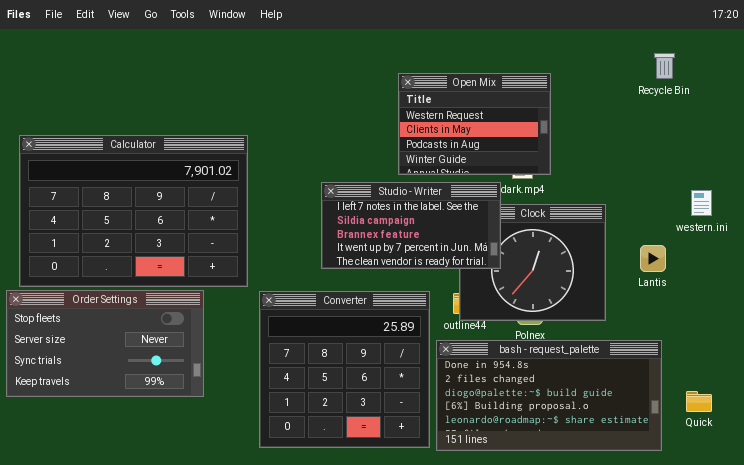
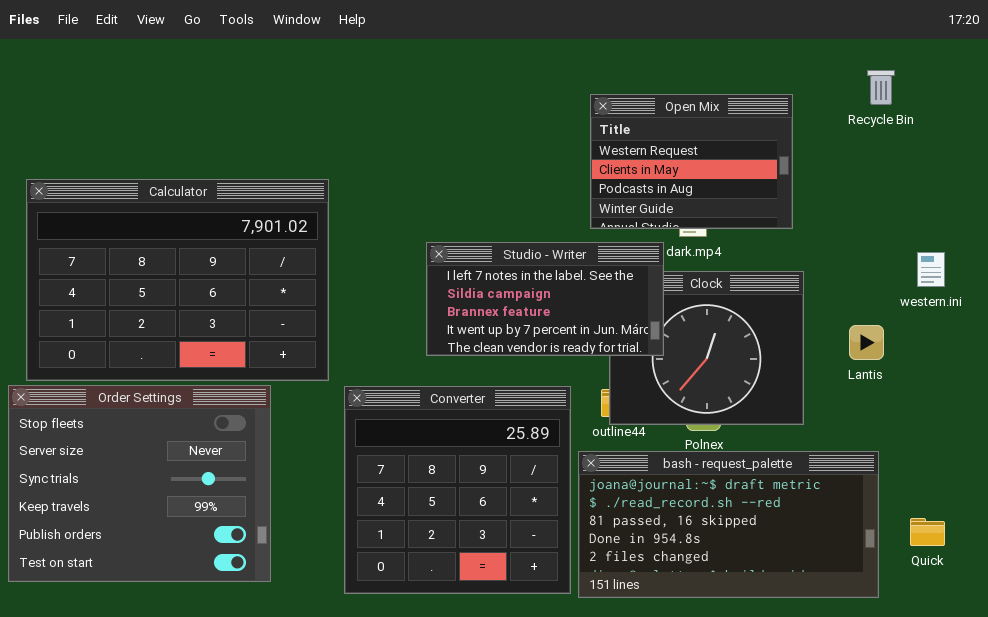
Open Mix: [398,73,551,175] -> [590,94,793,229], moved
Order Settings: [6,290,204,397] -> [8,385,271,582], resized
bash - request_palette: [436,340,662,451] -> [578,451,879,598], scrolled up 3 rows

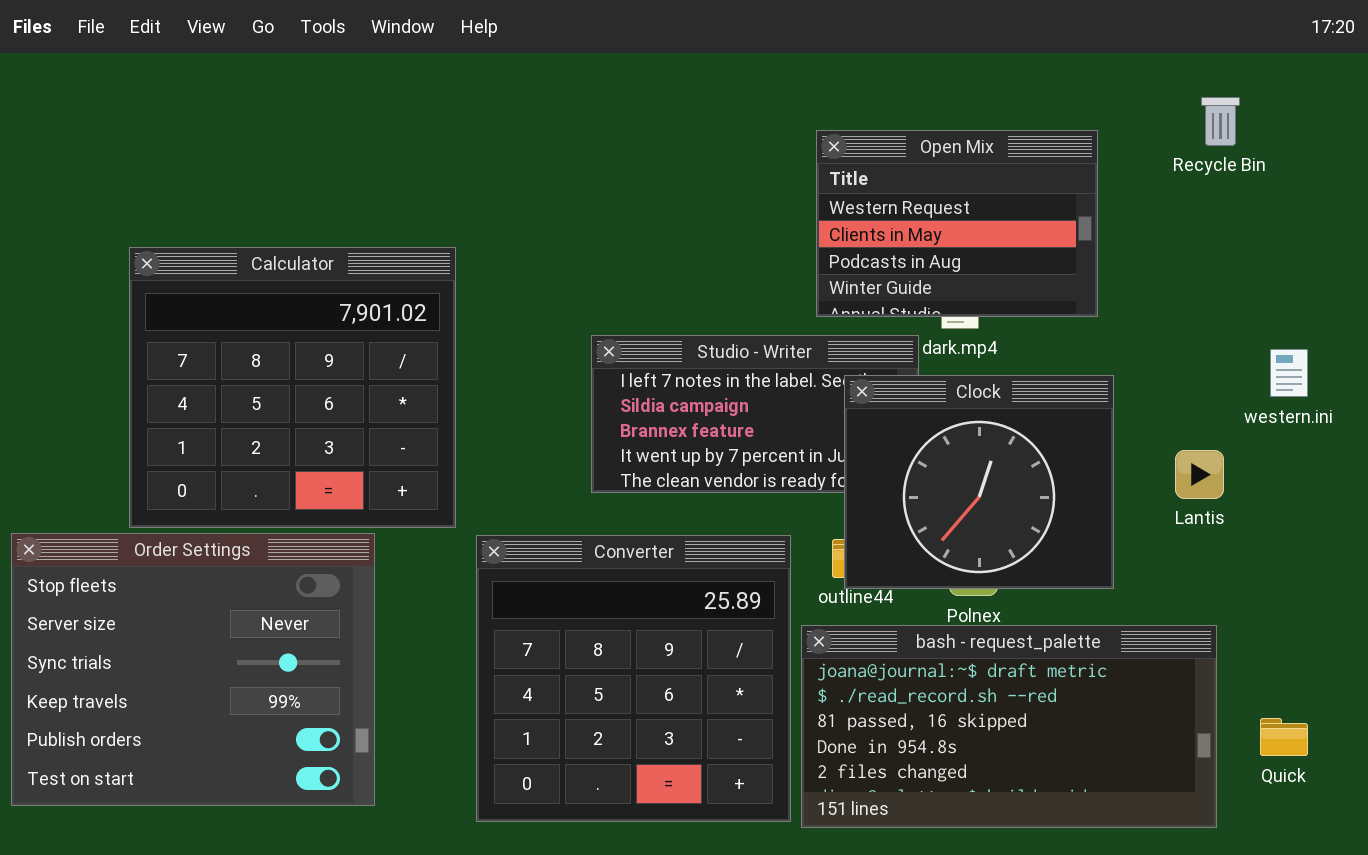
Calculator: [26,179,329,381] -> [129,247,456,528], resized
Clock: [609,271,804,425] -> [844,375,1114,589], raised

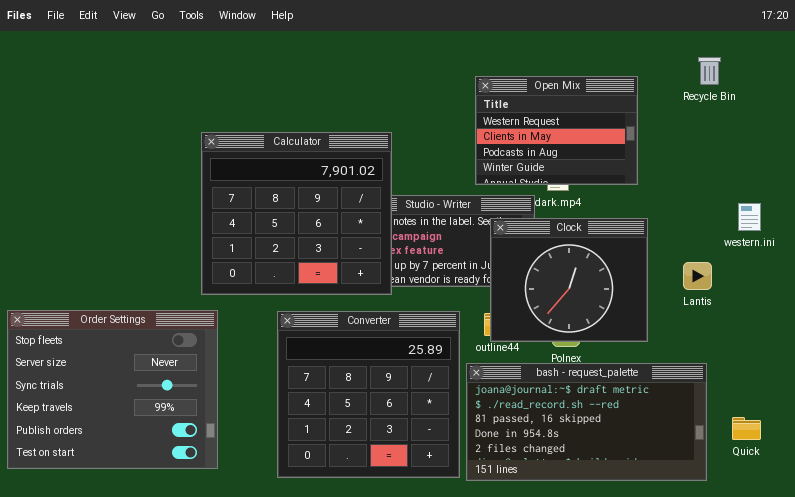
Calculator: [129,247,456,528] -> [201,132,392,295], moved

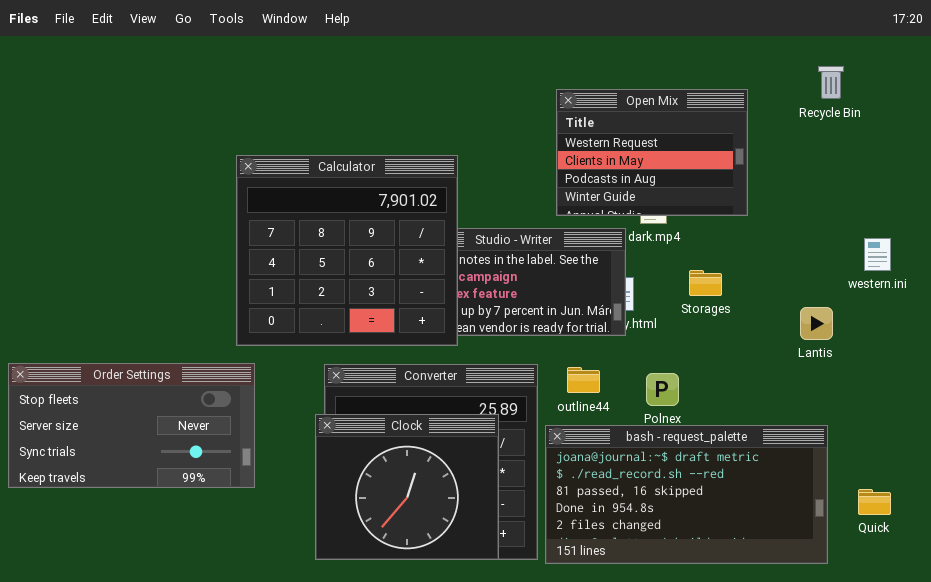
Clock: [490,218,648,342] -> [315,414,499,560], moved
Order Settings: [7,310,218,469] -> [8,363,255,488], resized

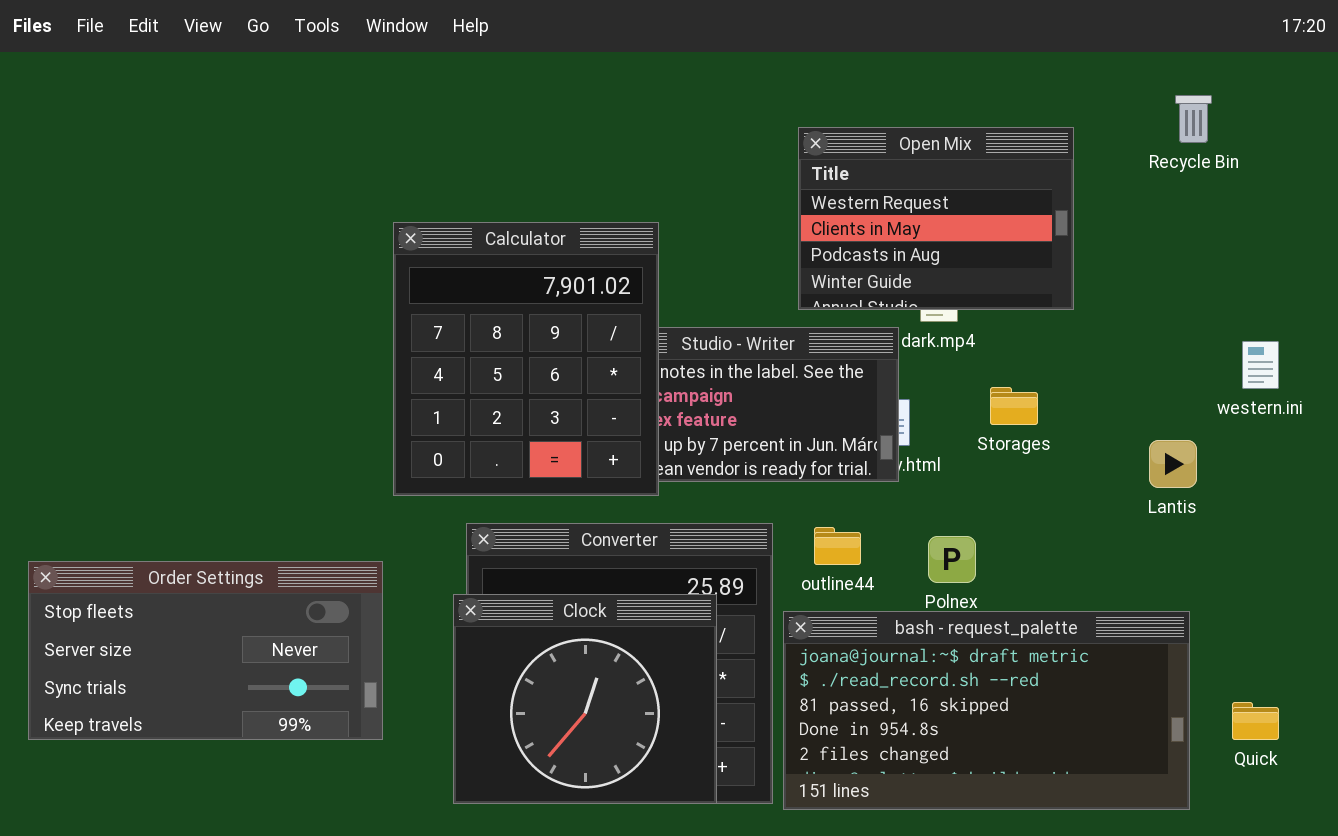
Calculator: [236,155,458,346] -> [393,222,659,496], resized
Order Settings: [8,363,255,488] -> [28,561,383,740], moved

